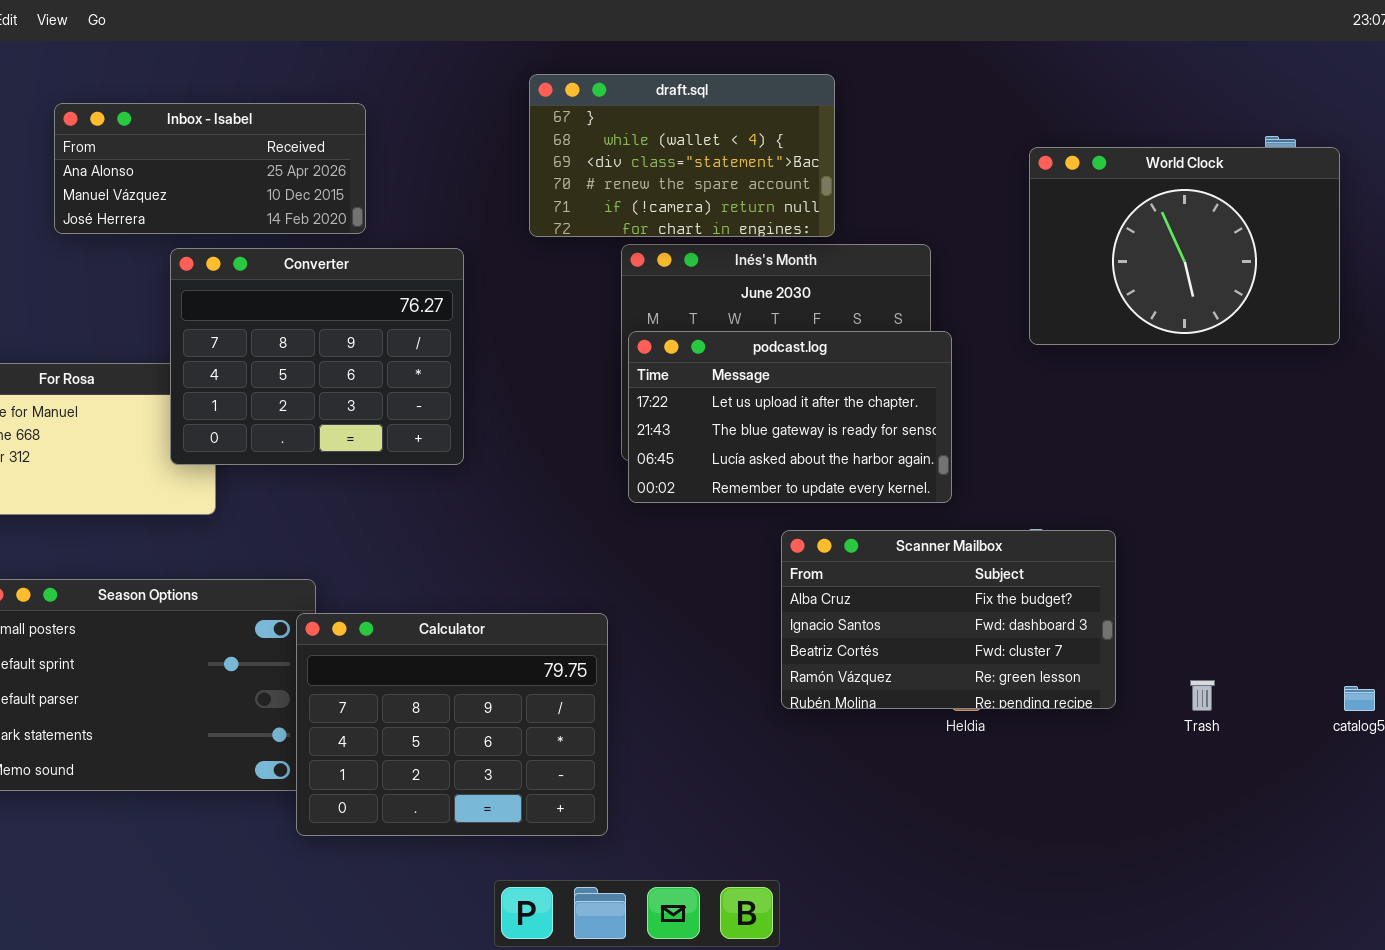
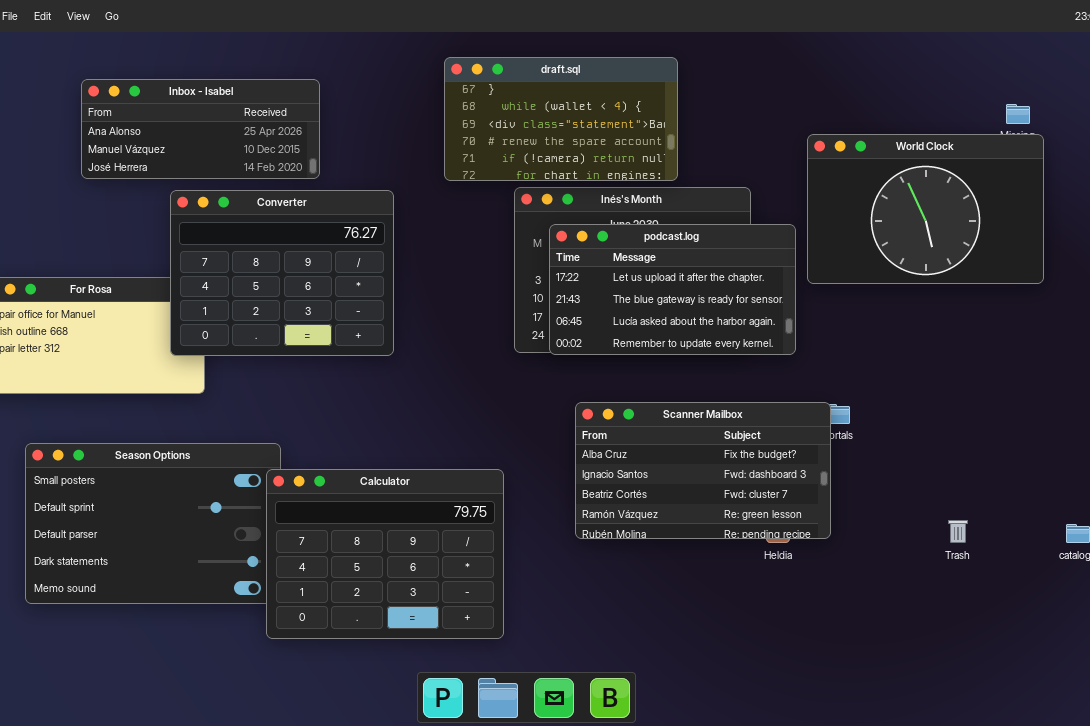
World Clock: [1029,147,1340,345] -> [807,134,1044,284], moved
podcast.log: [628,331,952,503] -> [549,224,796,355], moved
Scanner Mailbox: [781,530,1116,709] -> [575,402,831,539], moved

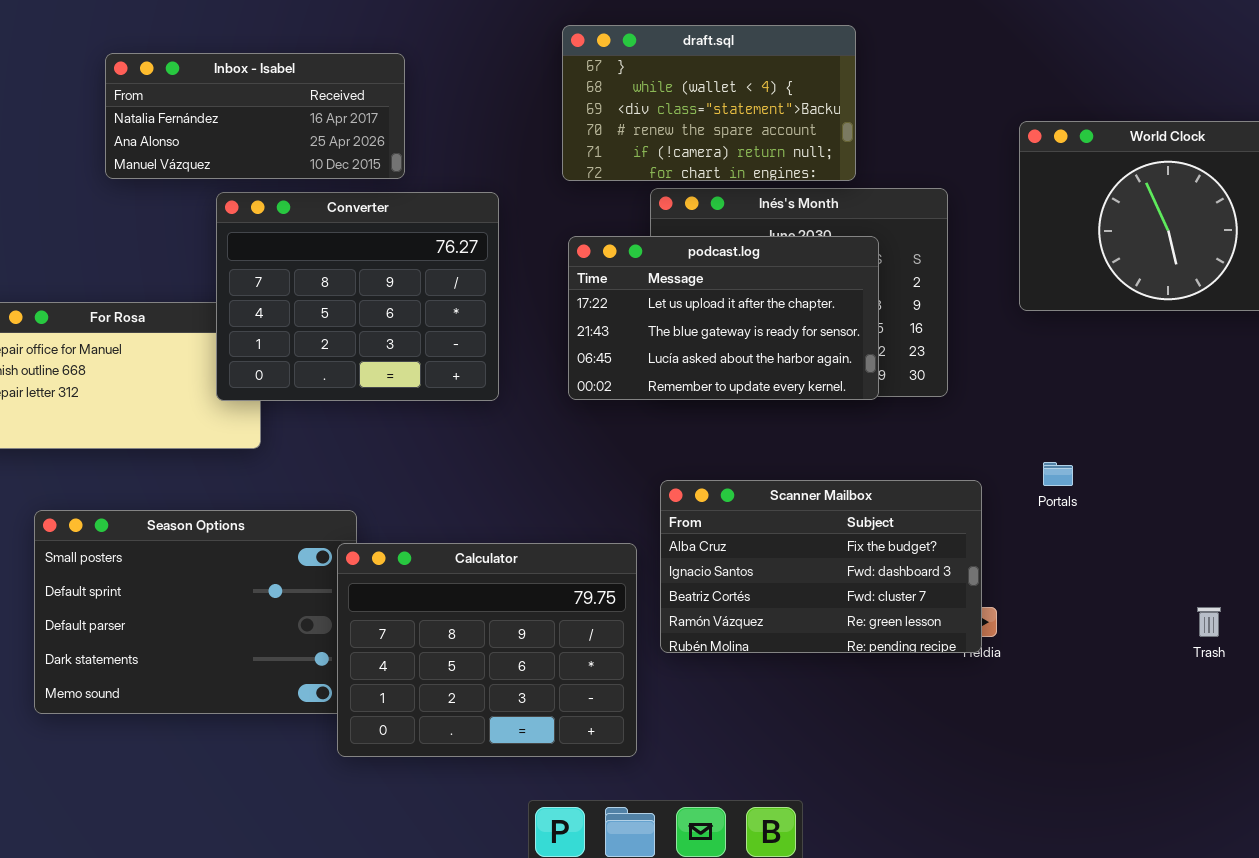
Inbox - Isabel: [81,79,320,179] -> [105,53,405,179], scrolled up 1 row
podcast.log: [549,224,796,355] -> [568,236,879,400], moved
Scanner Mailbox: [575,402,831,539] -> [660,480,982,653], moved

